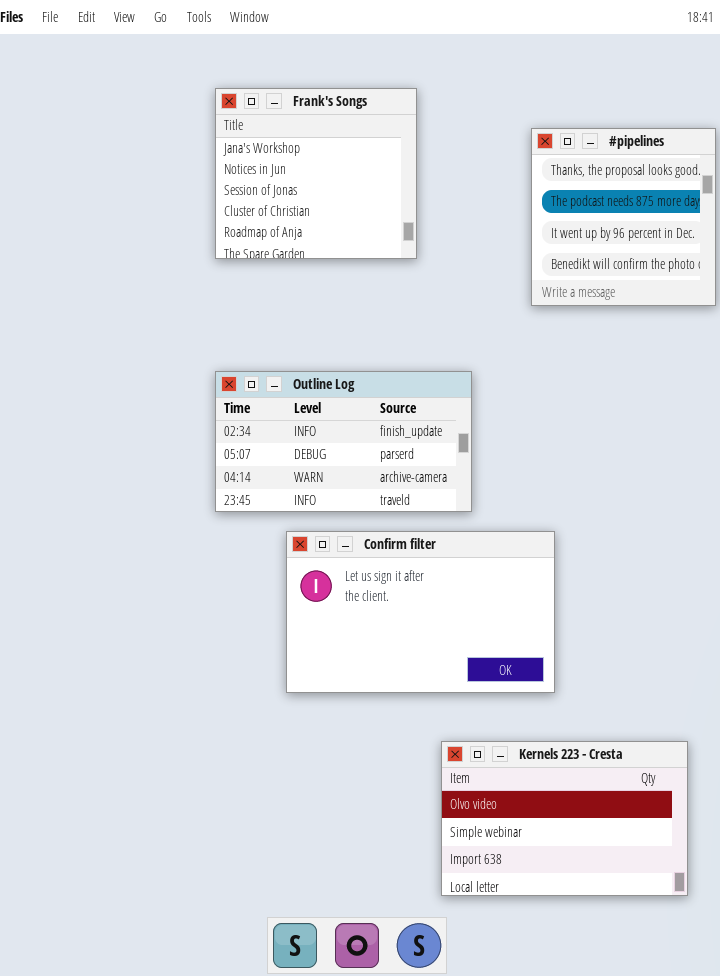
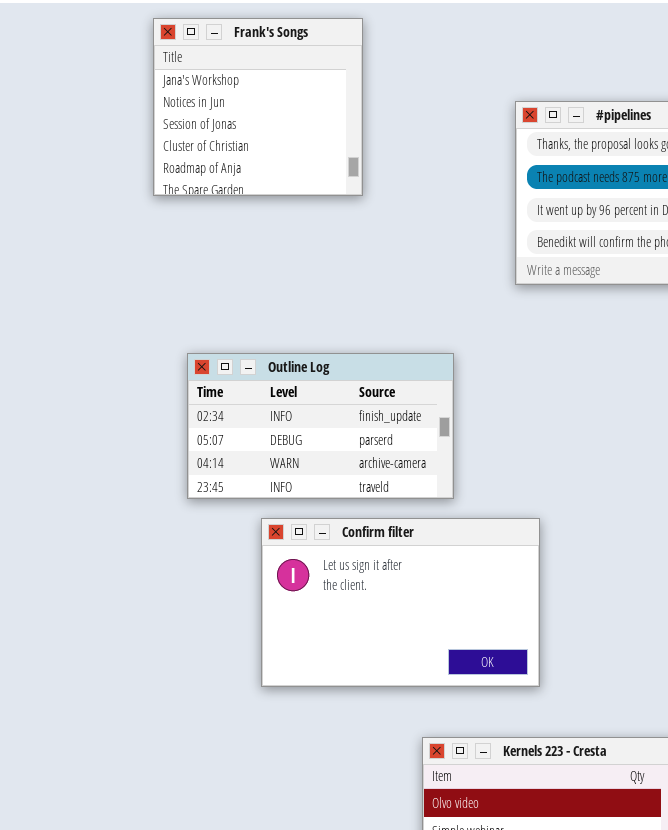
Frank's Songs: [215,88,417,259] -> [153,18,363,196], moved

